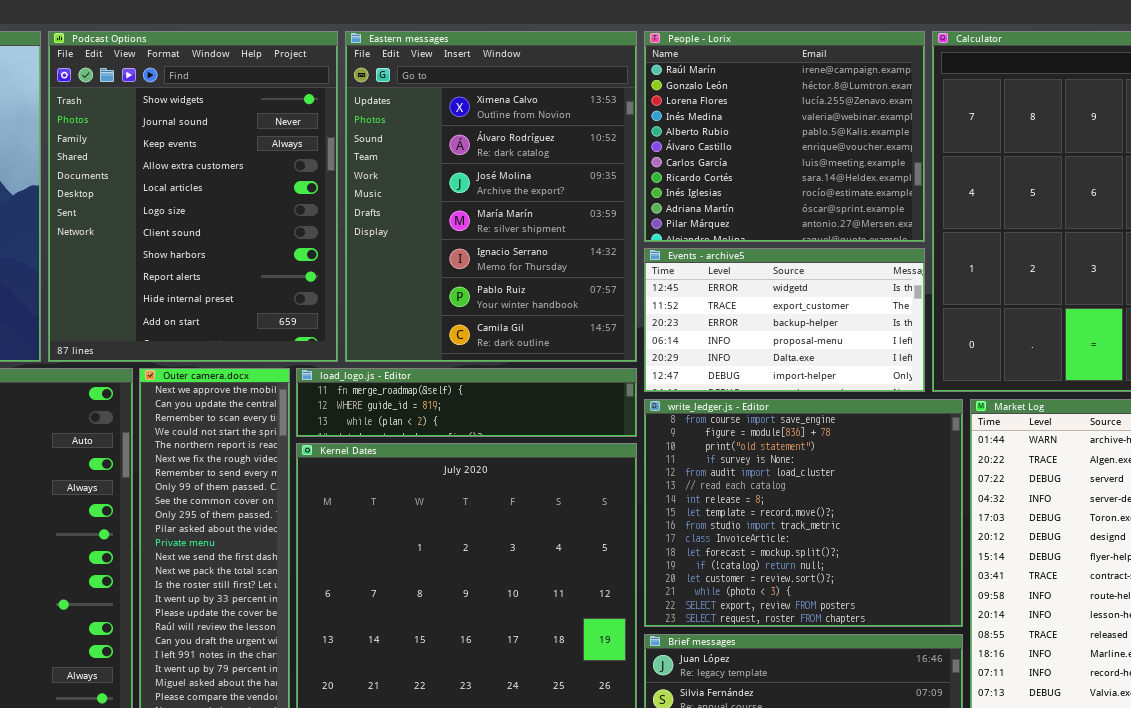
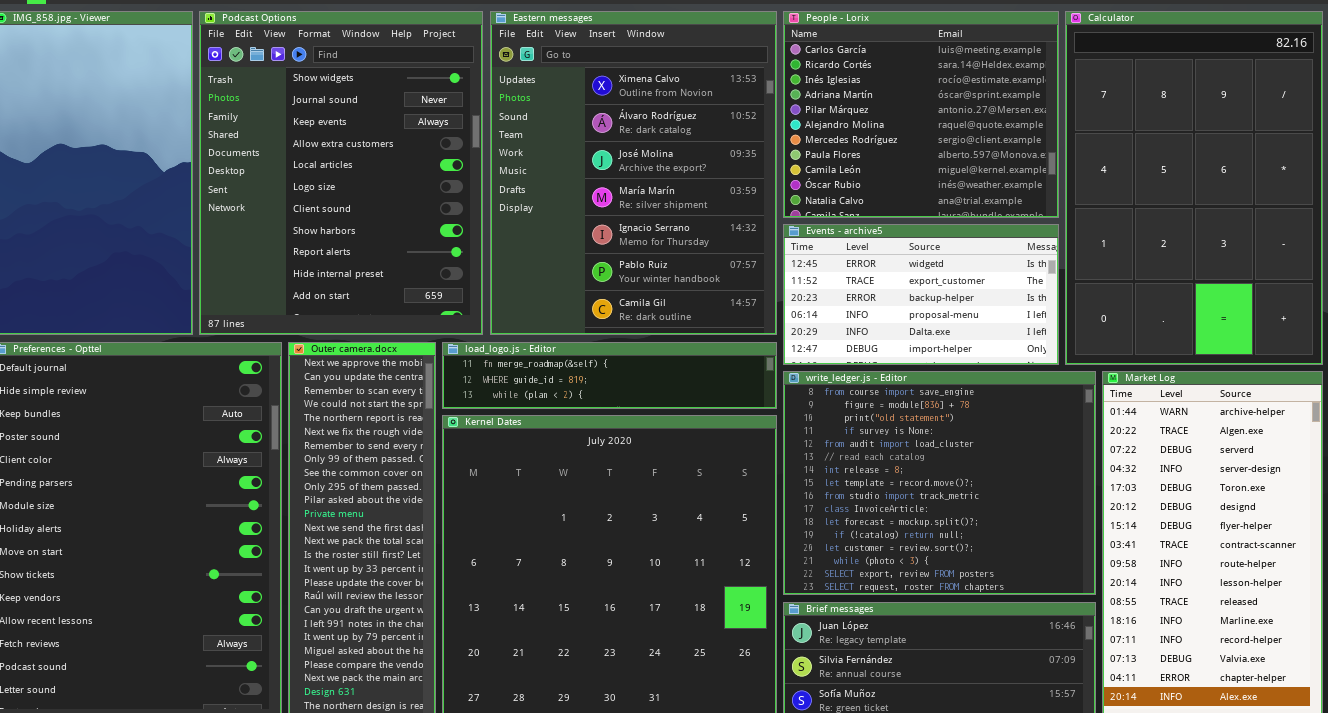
People - Lorix: [644,31,925,242] -> [783,11,1059,218], scrolled down 6 rows

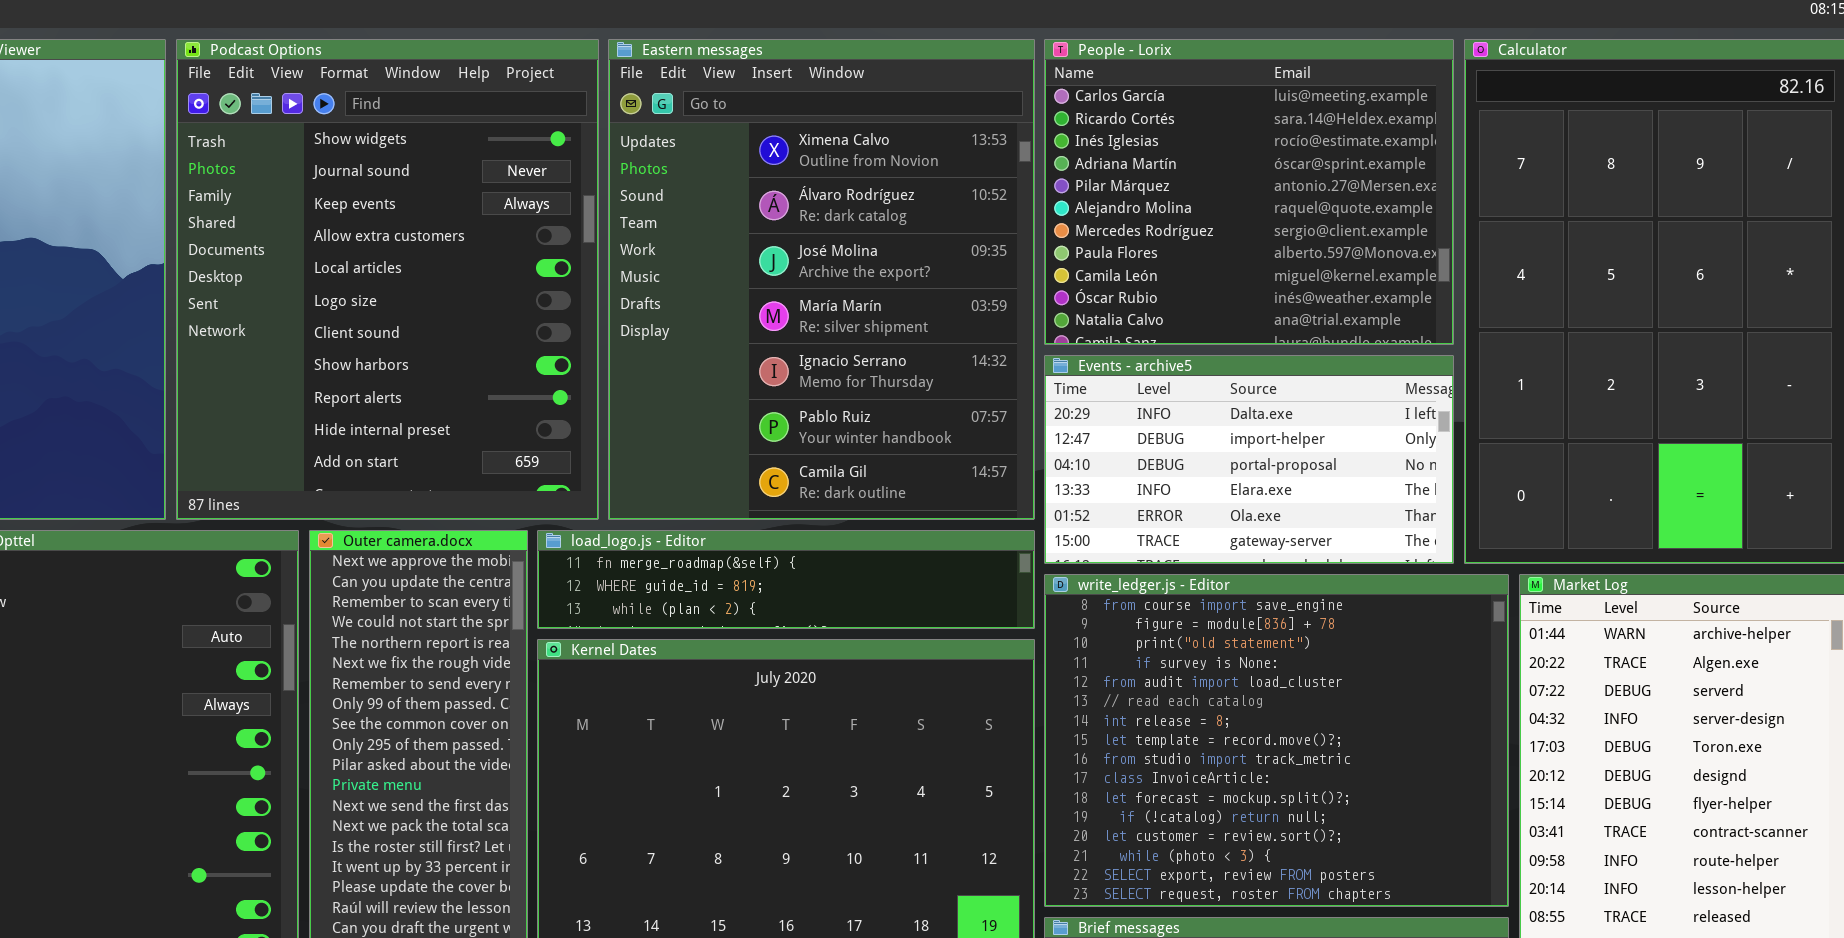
Events - archive5: [783,224,1059,365] -> [1044,355,1454,564], scrolled down 4 rows

